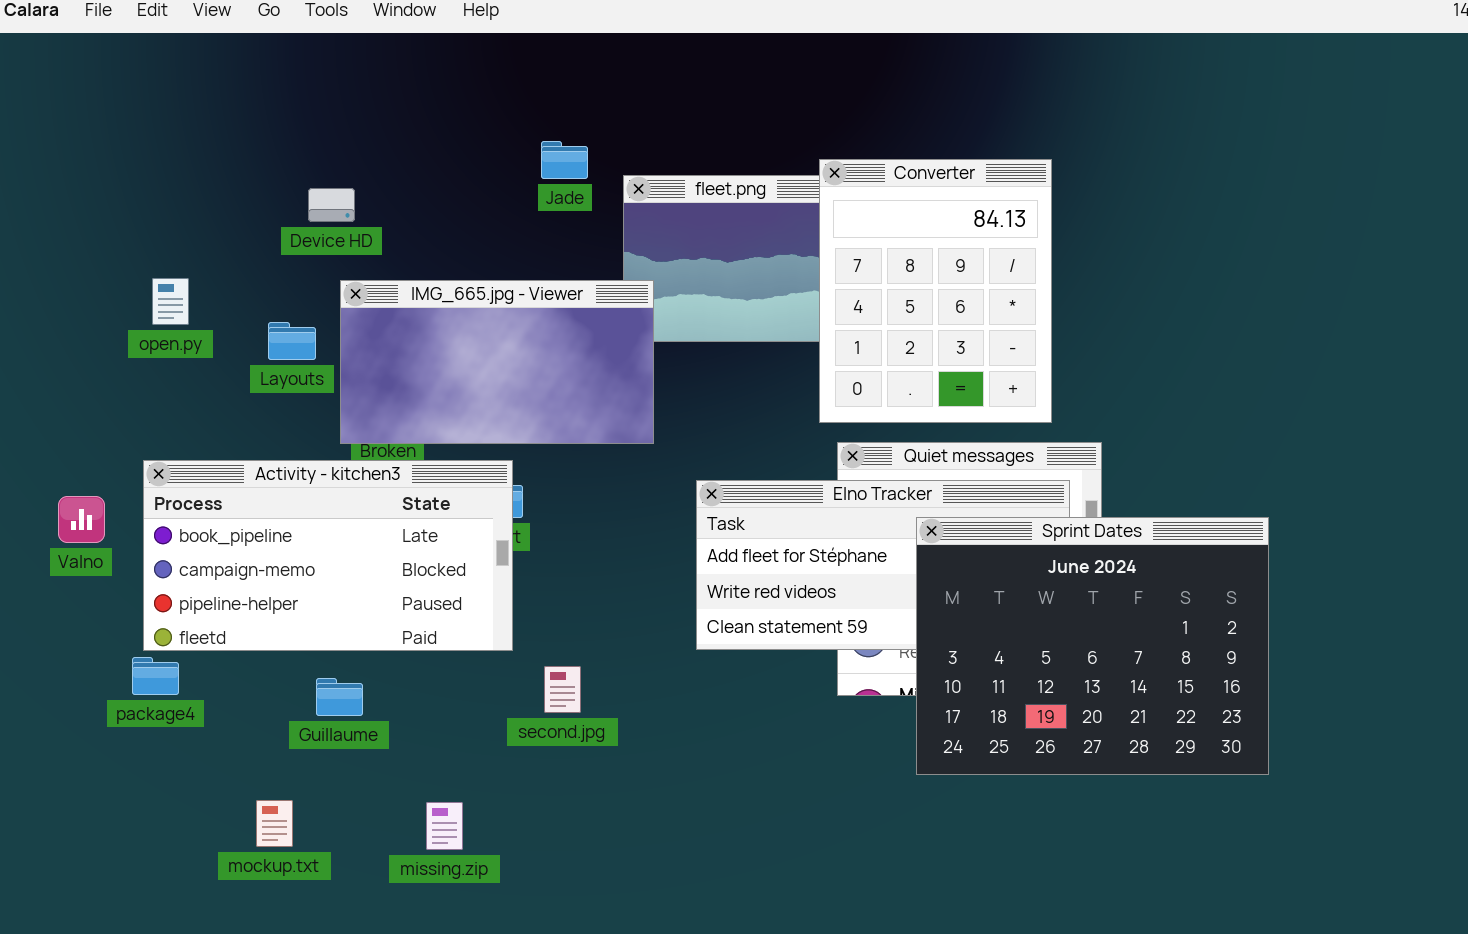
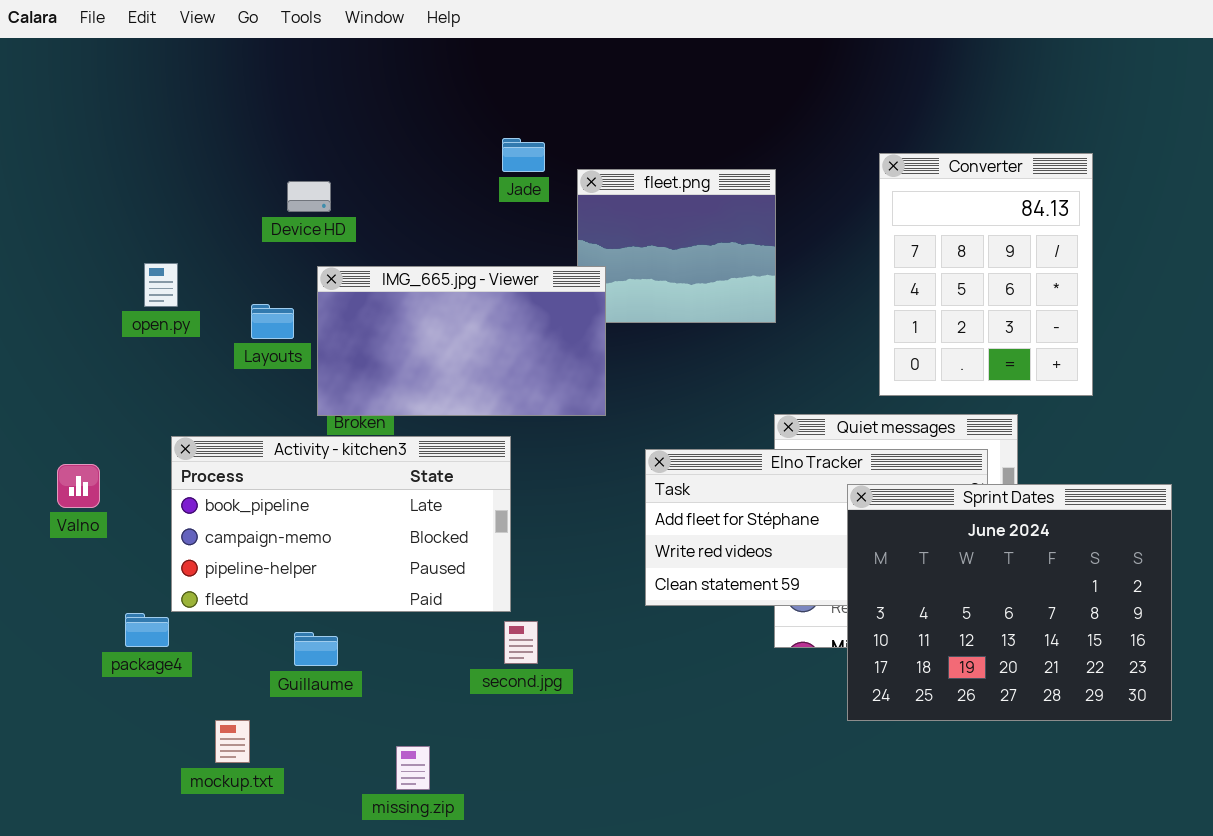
Converter: [819,159,1052,423] -> [879,153,1093,396], moved
Activity - kitchen3: [143,460,513,651] -> [171,436,511,612], moved
mockup.txt: [256,800,293,847] -> [215,720,250,763], moved

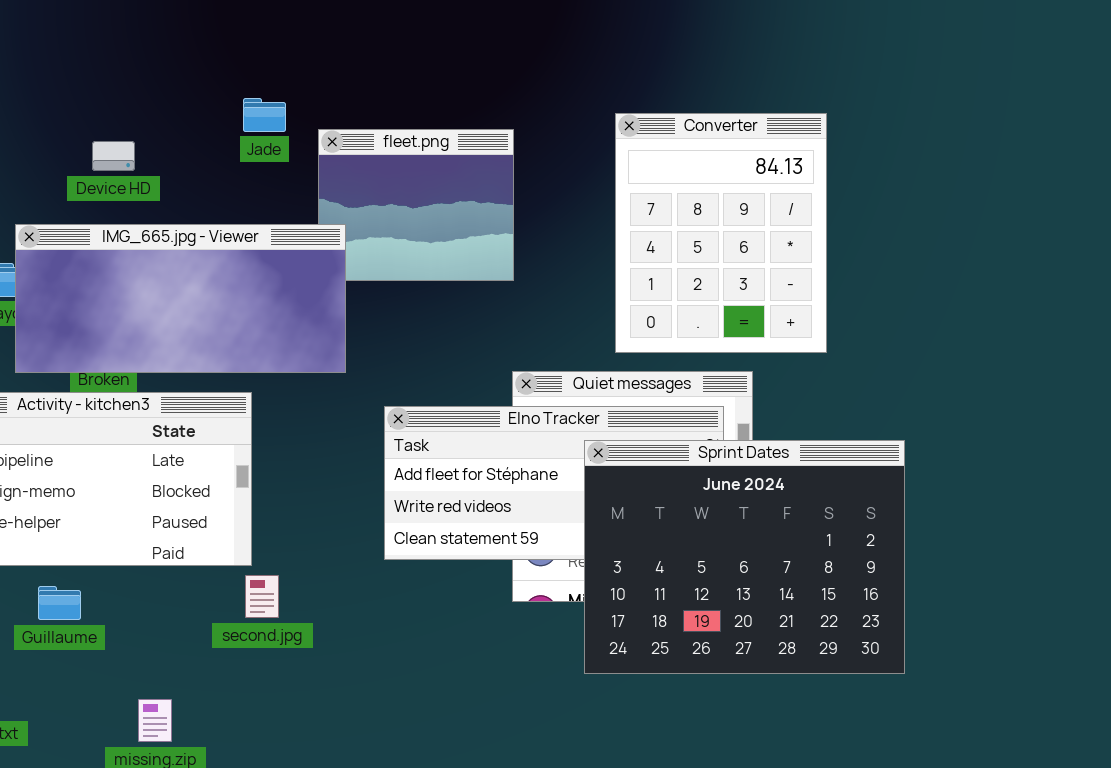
Device HD: [287,181,331,212] -> [92,141,135,171], moved
IMG_665.jpg - Viewer: [317,266,606,416] -> [15,224,346,373], resized

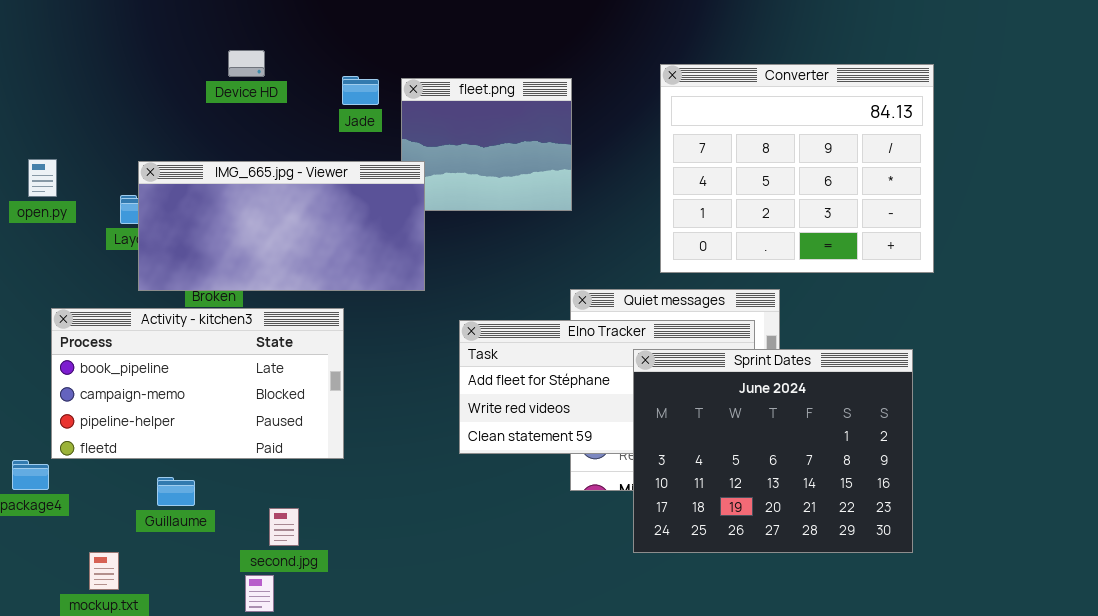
Jade: [243,98,286,132] -> [342,76,379,105], moved
Converter: [615,113,827,353] -> [660,64,934,273], resized
Device HD: [92,141,135,171] -> [228,50,265,77], moved
second.jpg: [245,575,279,618] -> [269,508,299,546], moved

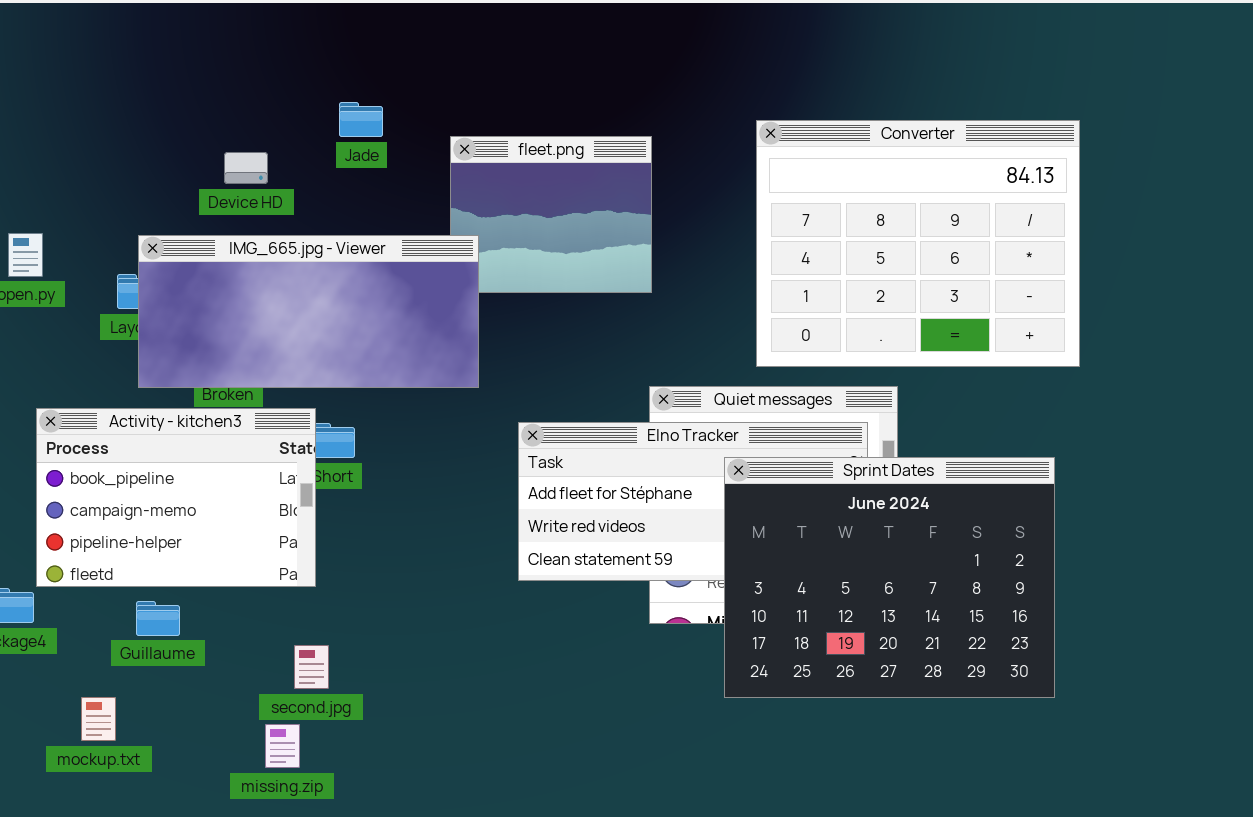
Device HD: [228,50,265,77] -> [224,152,268,184], moved
Jade: [342,76,379,105] -> [339,102,383,137], moved
Activity - kitchen3: [51,308,344,459] -> [36,408,316,587], resized
Guillaume: [157,477,195,506] -> [136,601,180,636], moved

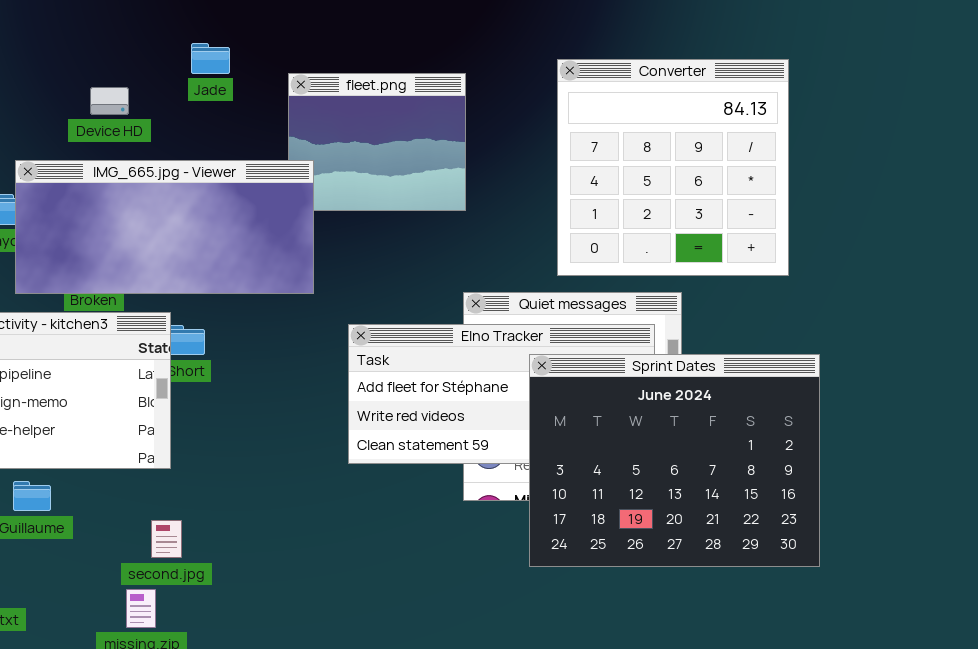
Converter: [756,120,1080,367] -> [557,59,789,276], resized

